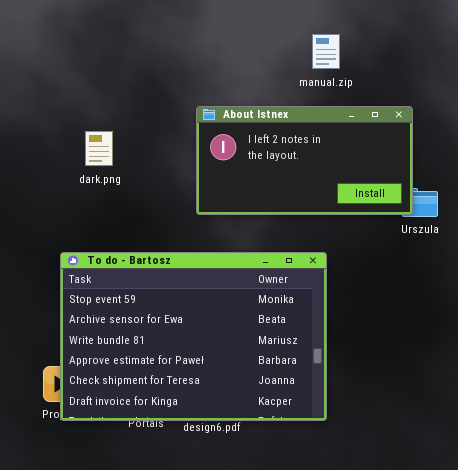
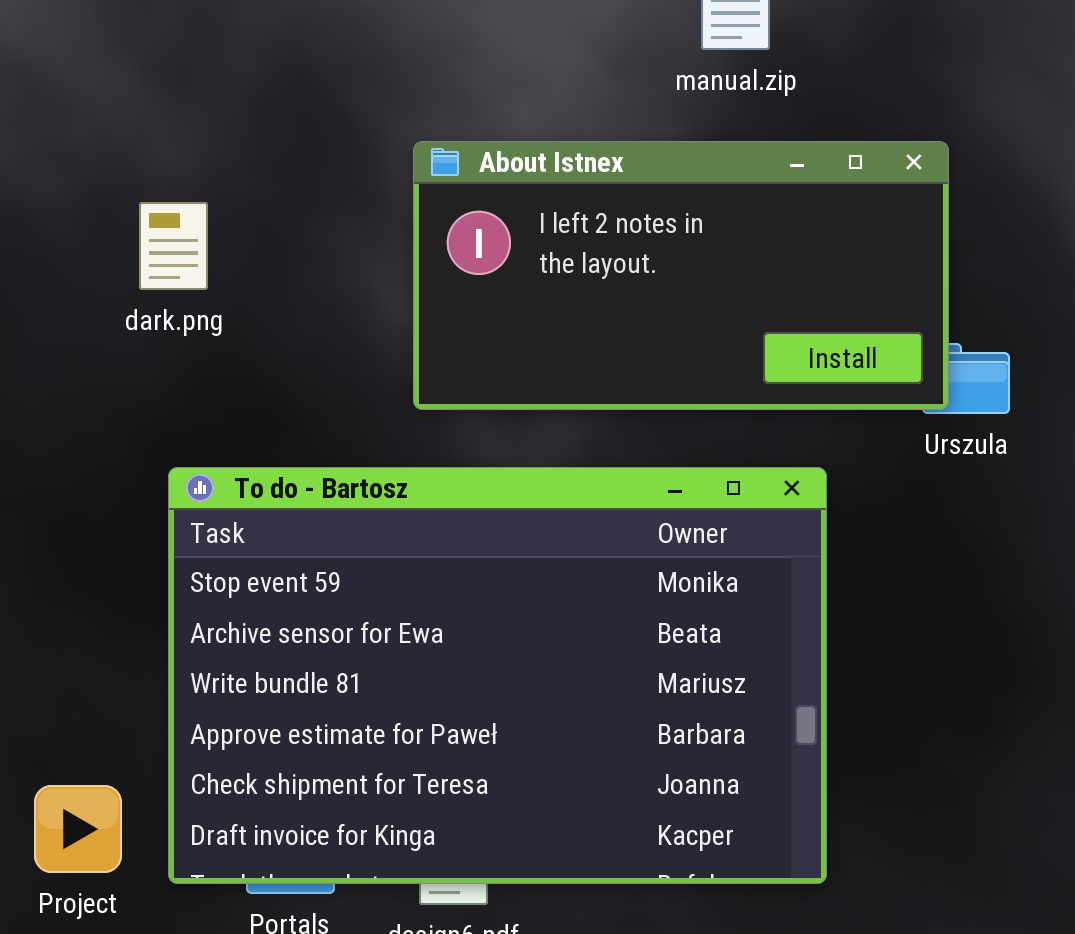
To do - Bartosz: [60,252,327,421] -> [168,467,827,884], moved

